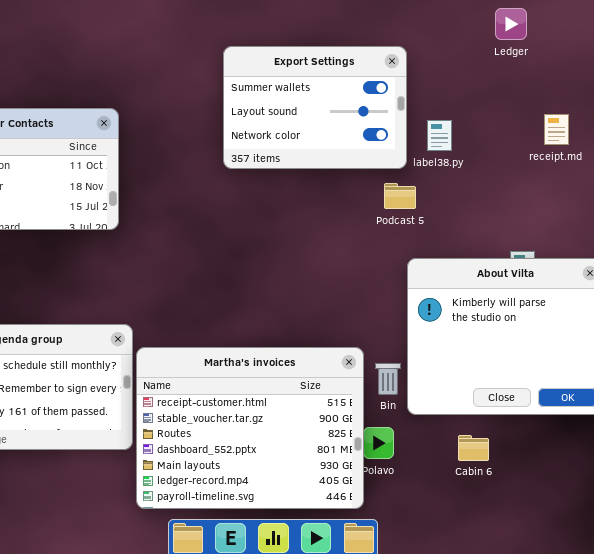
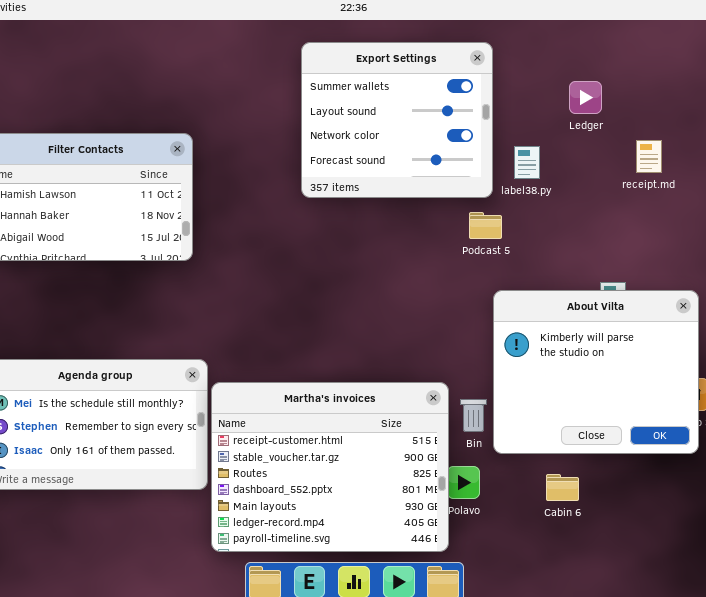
Ledger: [495,8,527,40] -> [569,81,602,114], moved
Export Settings: [223,46,407,169] -> [301,42,493,198], resized

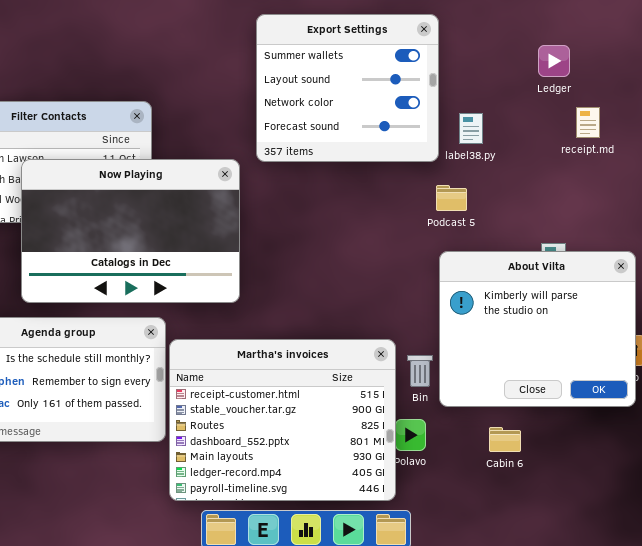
Ledger: [569,81,602,114] -> [538,45,570,77], moved
Now Playing: none -> [21,159,240,303], opened
Podcast 5: [469,212,502,239] -> [436,185,467,211], moved

